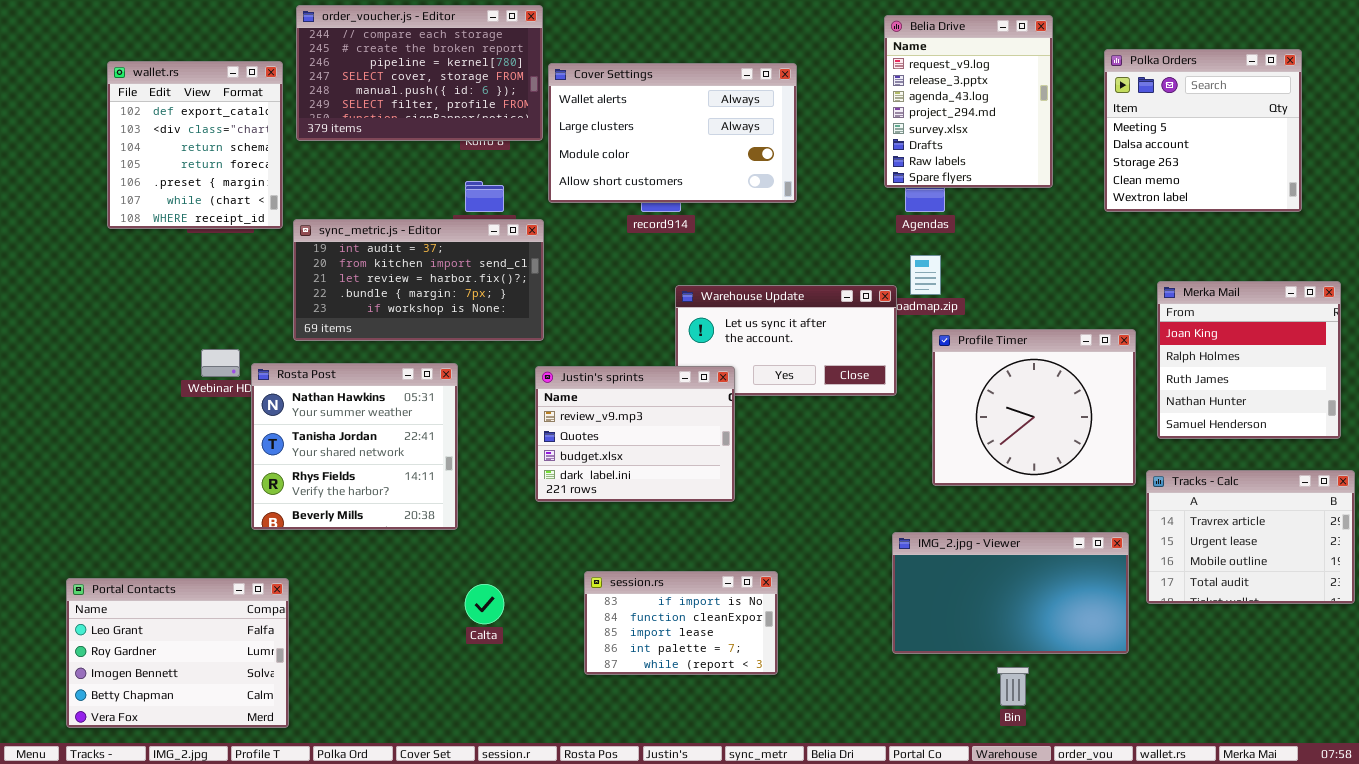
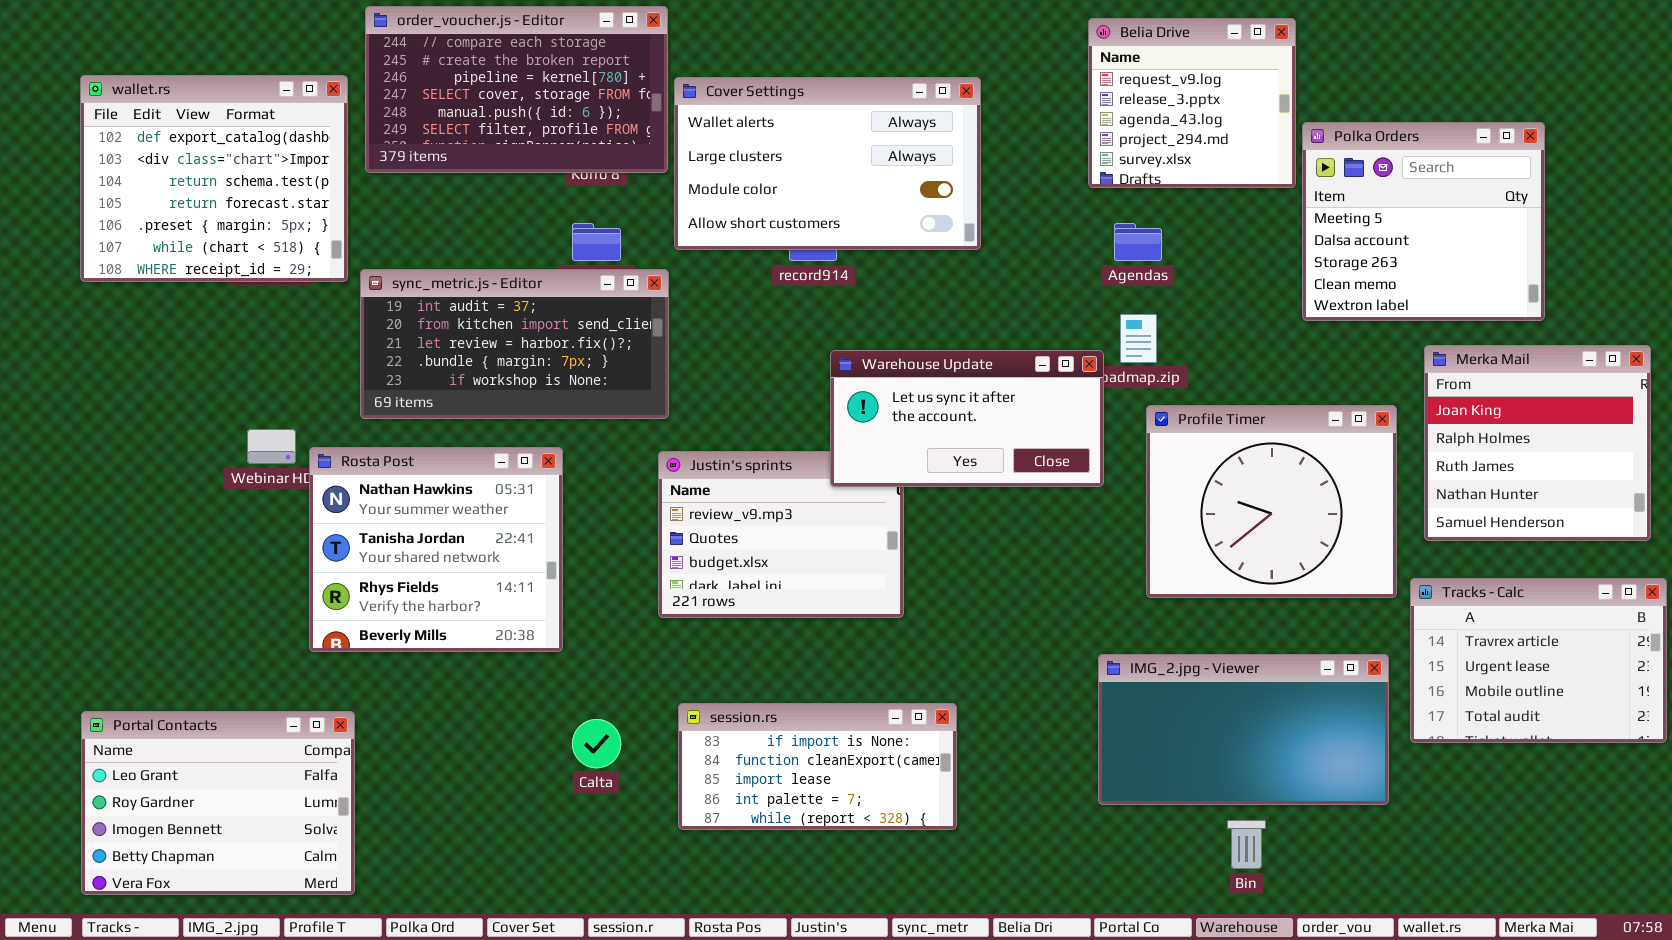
Belia Drive: [884,15,1053,188] -> [1088,18,1296,188], resized
Polka Orders: [1104,49,1302,212] -> [1302,122,1545,321], moved
wallet.rs: [107,61,283,229] -> [80,75,348,282], resized
Warehouse Update: [675,285,897,396] -> [830,350,1104,487], raised
session.rs: [584,571,778,675] -> [678,703,957,830], resized

